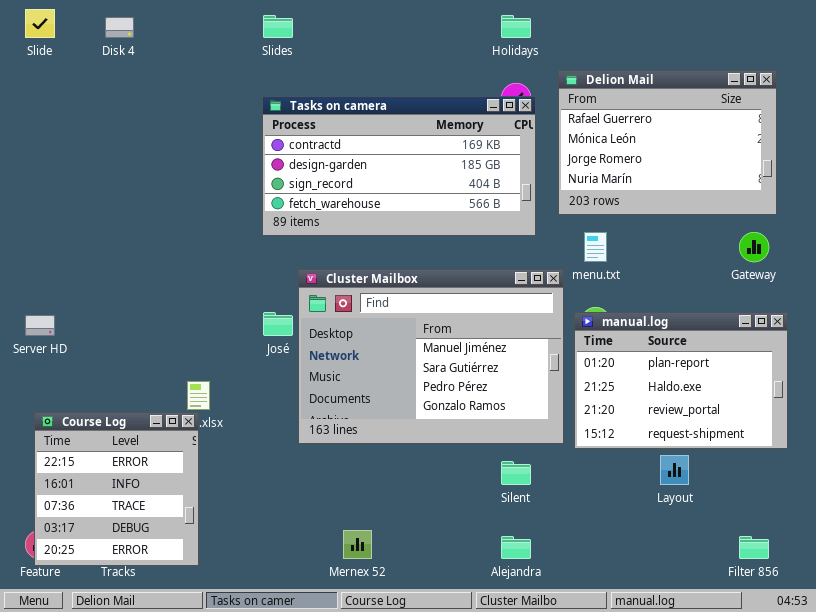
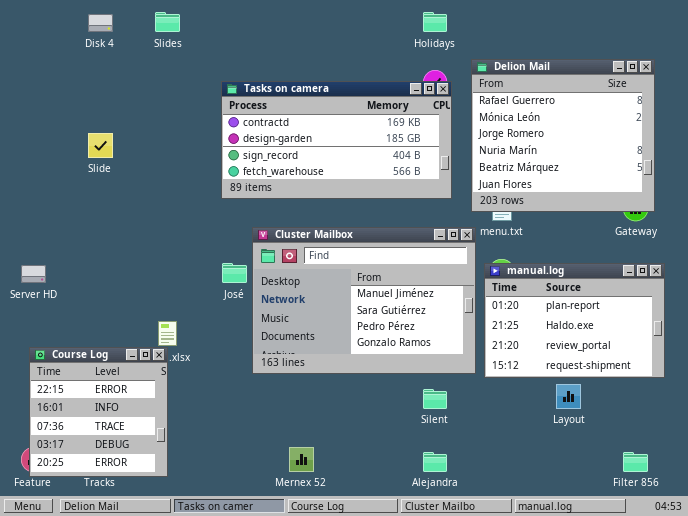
Slide: [25,9,55,38] -> [88,133,113,158], moved
Slides: [263,15,293,38] -> [155,12,180,32], moved
Delion Mail: [558,70,777,215] -> [471,59,655,212], resized

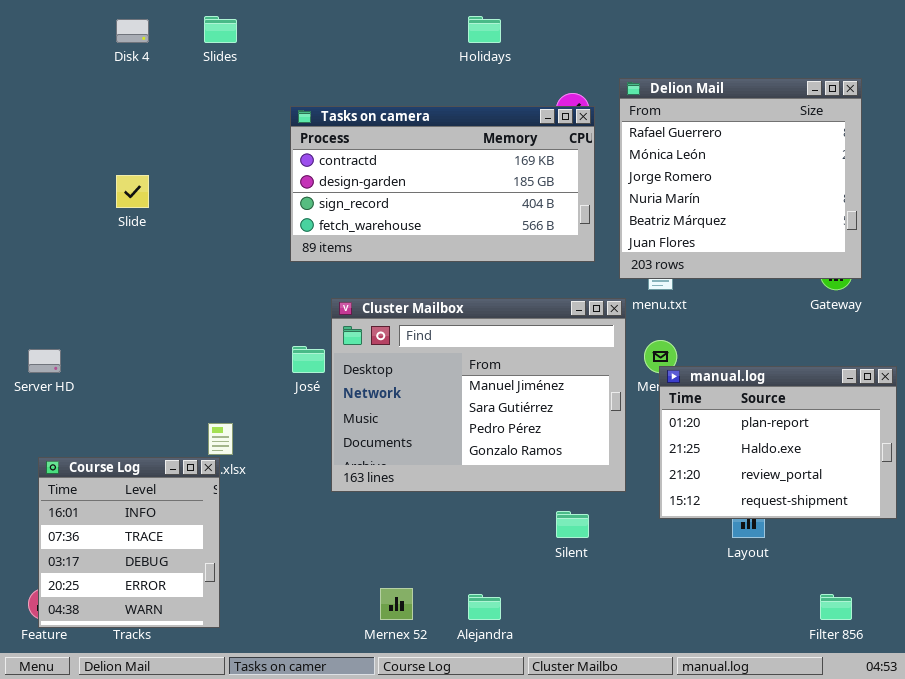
Holidays: [423,12,447,32] -> [468,16,501,43], moved
manual.log: [484,263,665,378] -> [659,366,897,519], moved
Course Log: [29,347,168,477] -> [38,457,220,628], scrolled down 1 row
Alejandra: [423,452,447,472] -> [468,594,501,620], moved

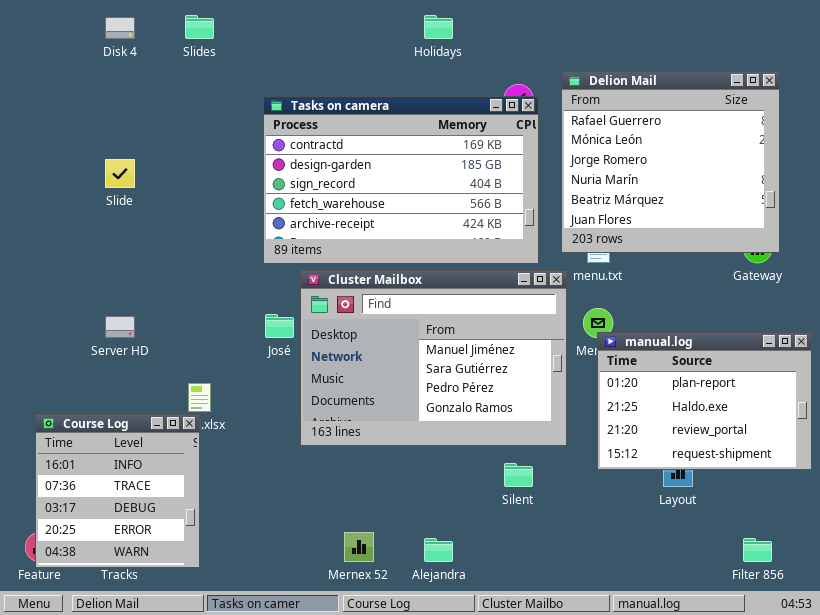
Tasks on camera: [290,106,595,262] -> [263,96,539,264], resized
Server HD: [28,349,61,373] -> [105,316,135,338], moved

